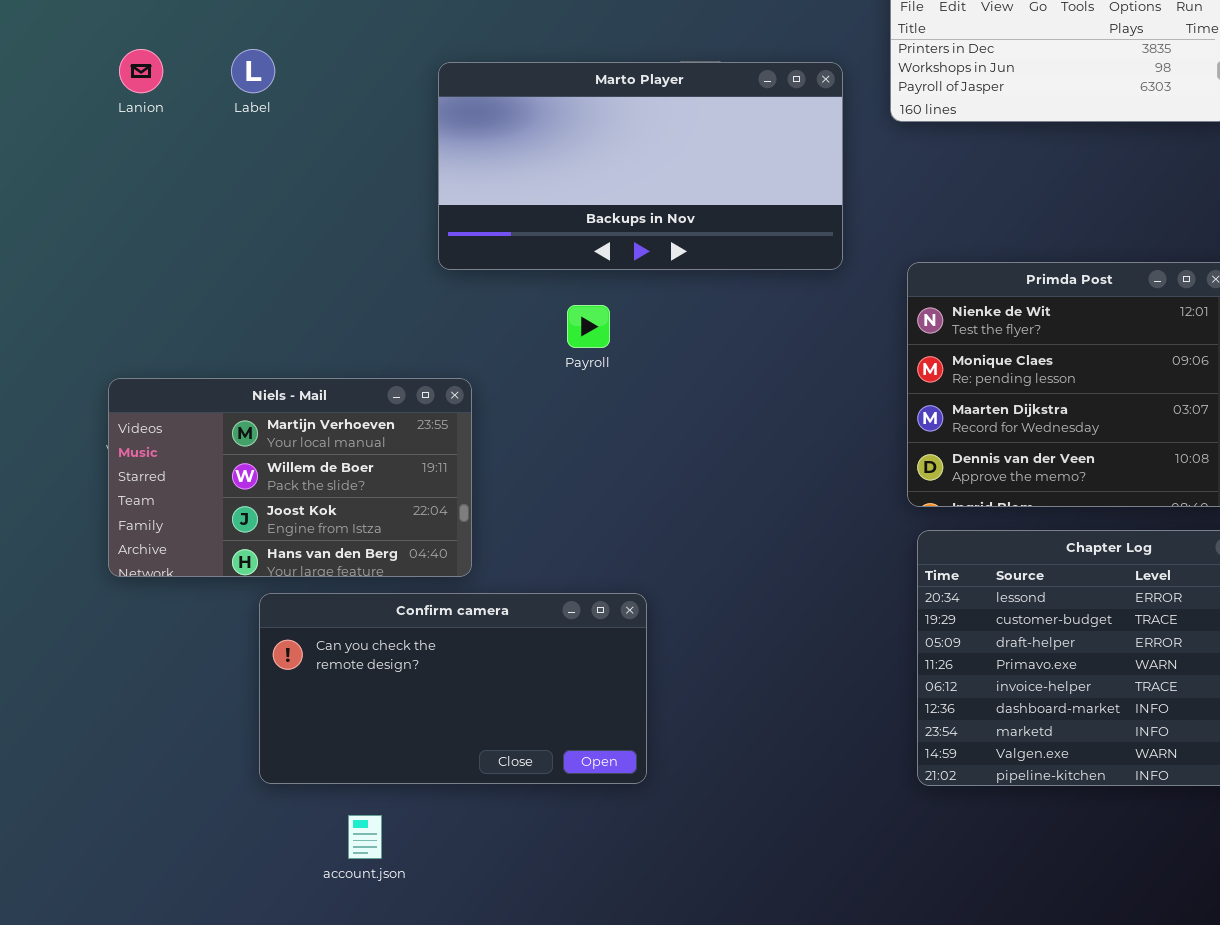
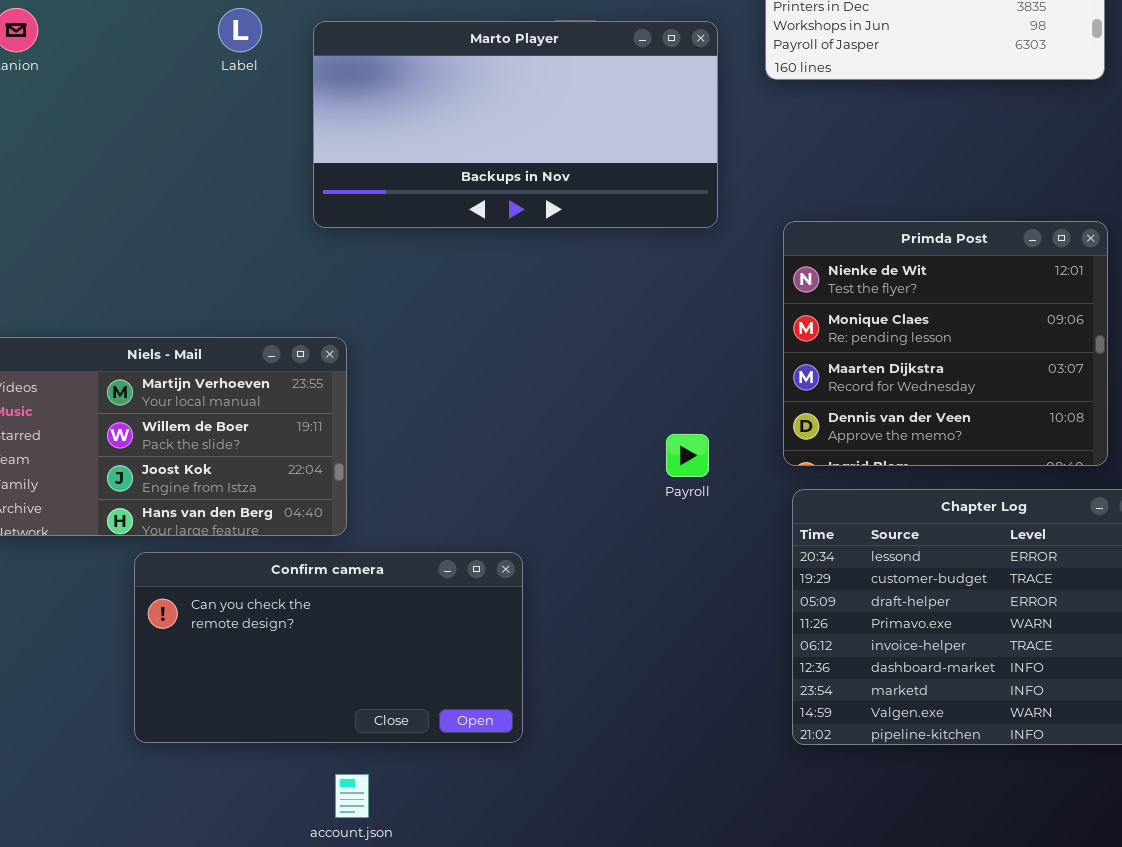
Label: [231,49,275,93] -> [218,8,262,52], moved
Payroll: [567,305,610,348] -> [666,434,709,477], moved
account.json: [348,815,382,859] -> [335,774,369,818], moved

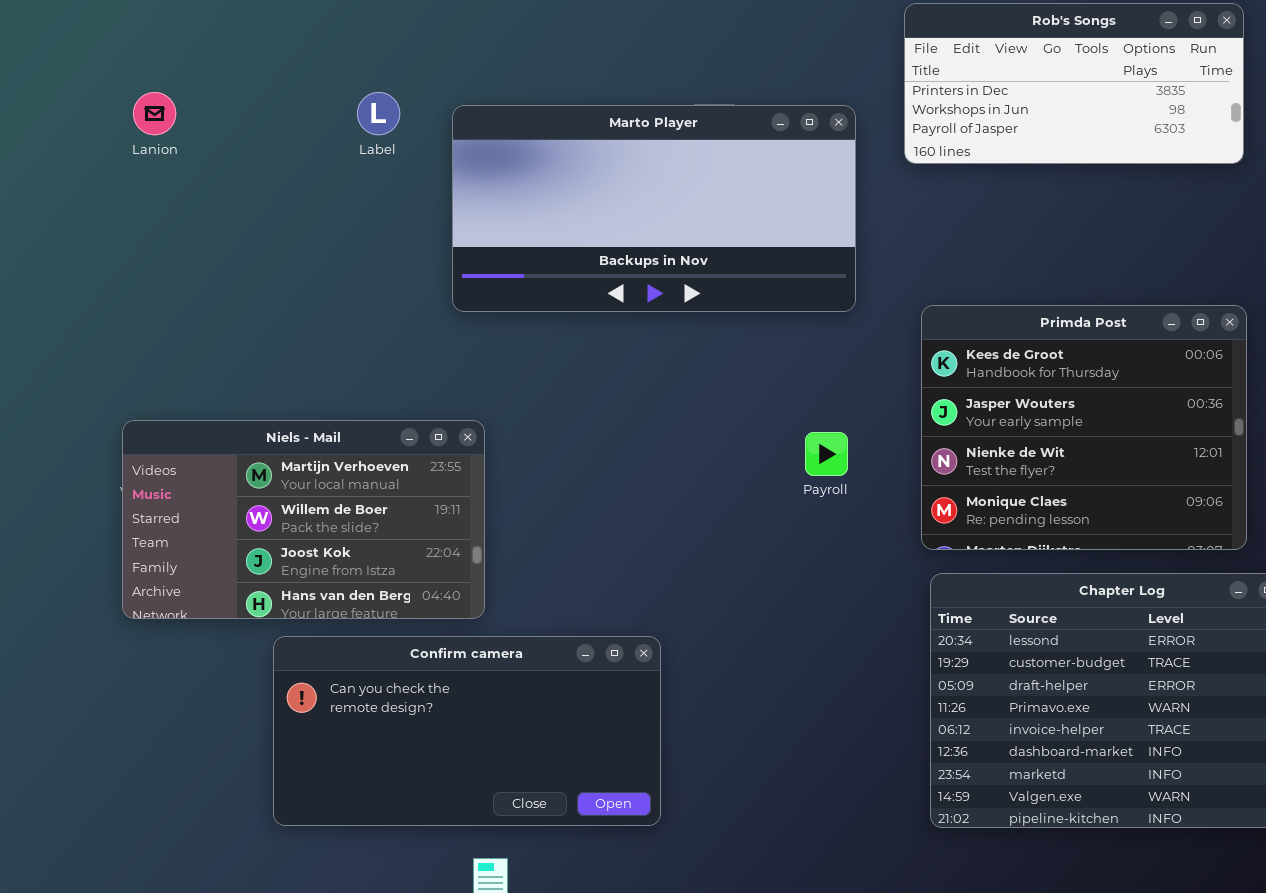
Primda Post: [783,221,1108,466] -> [921,305,1247,550], scrolled up 2 rows
Payroll: [666,434,709,477] -> [805,432,848,476], moved

